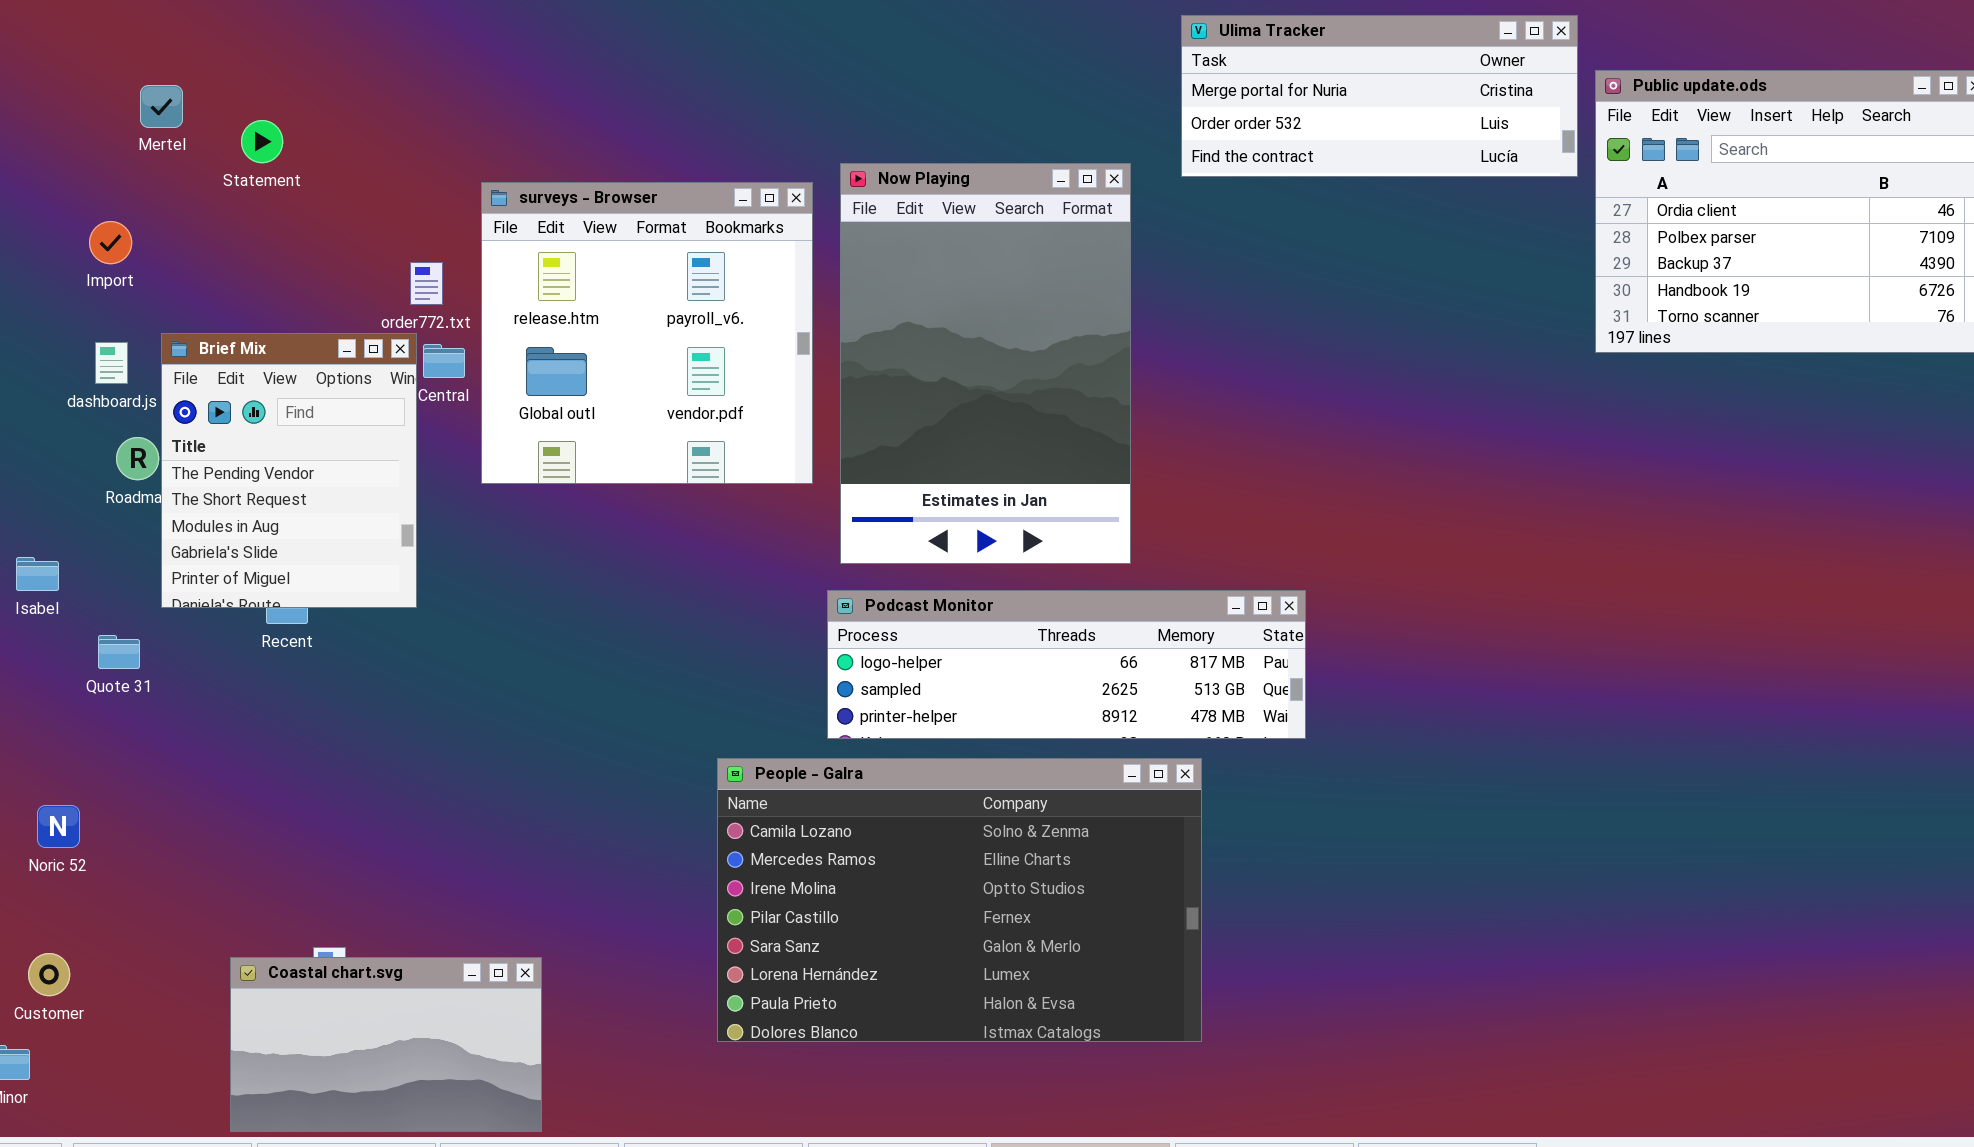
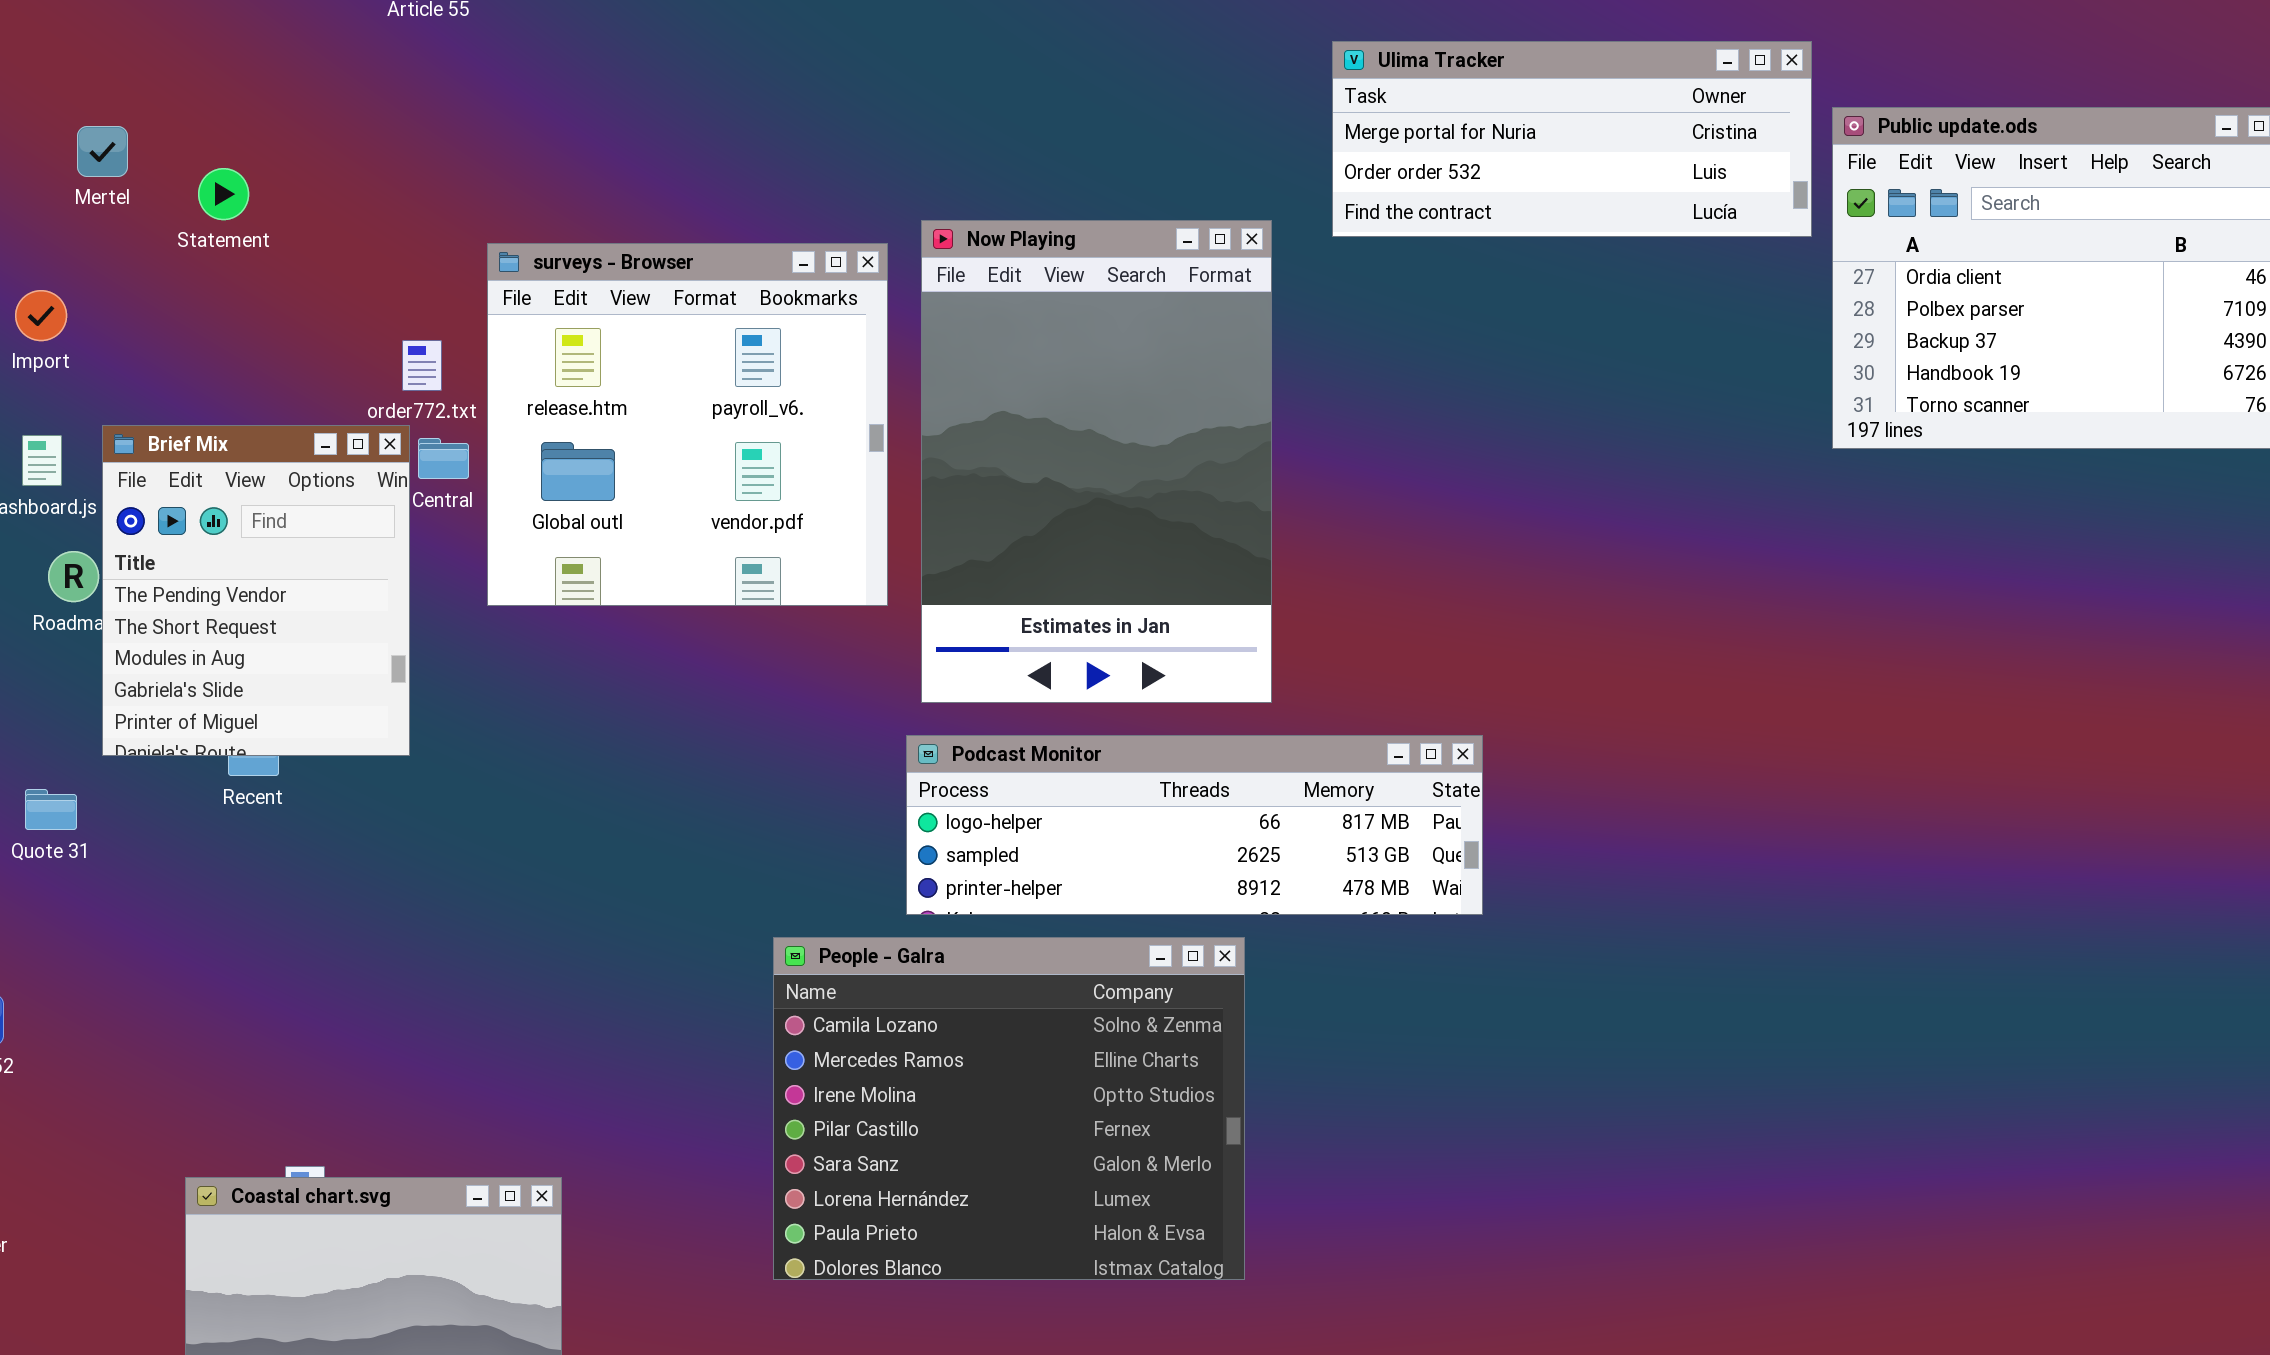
People - Galra: [717,758,1202,1042] -> [773,937,1245,1280], resized

